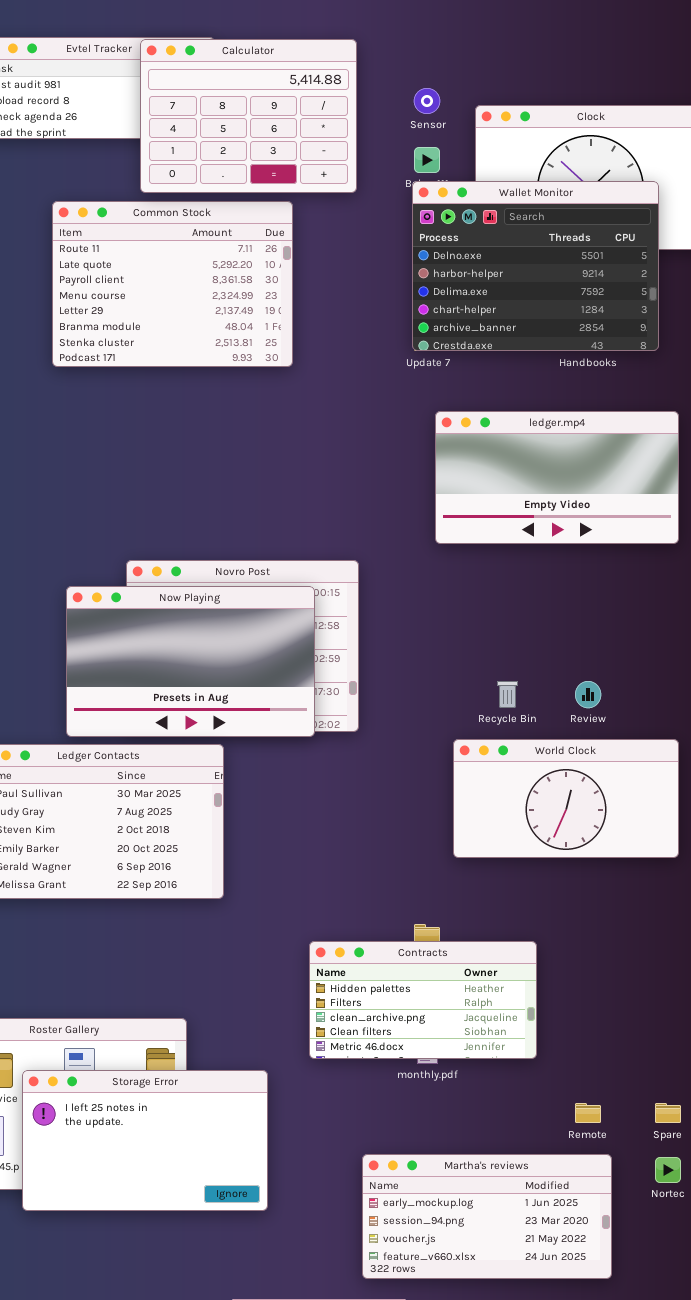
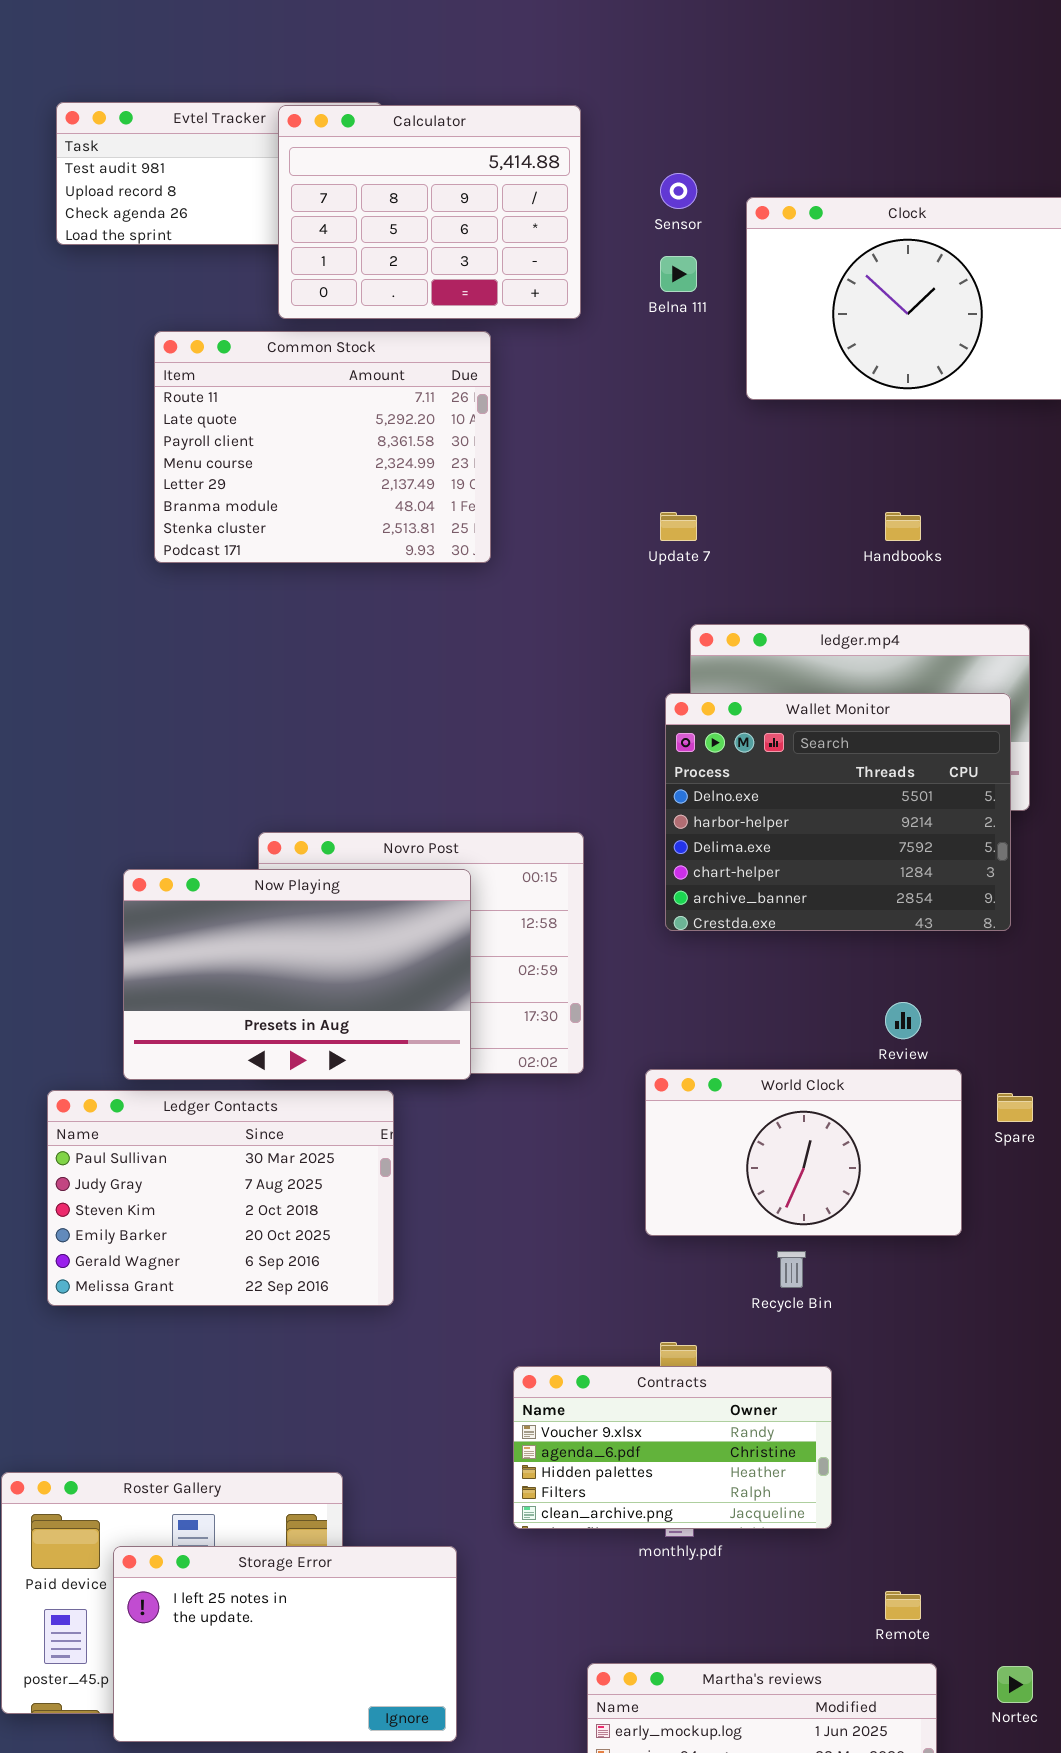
Wallet Monitor: [412,181,659,351] -> [665,693,1011,931], moved
Now Playing: [66,586,315,737] -> [123,869,471,1080], moved
Recycle Bin: [497,681,518,708] -> [777,1251,806,1288], moved
World Clock: [453,739,679,858] -> [645,1069,962,1236], moved
Contracts: [309,941,537,1059] -> [513,1366,832,1529], scrolled up 2 rows
Spare: [655,1103,681,1123] -> [997,1093,1033,1122], moved

